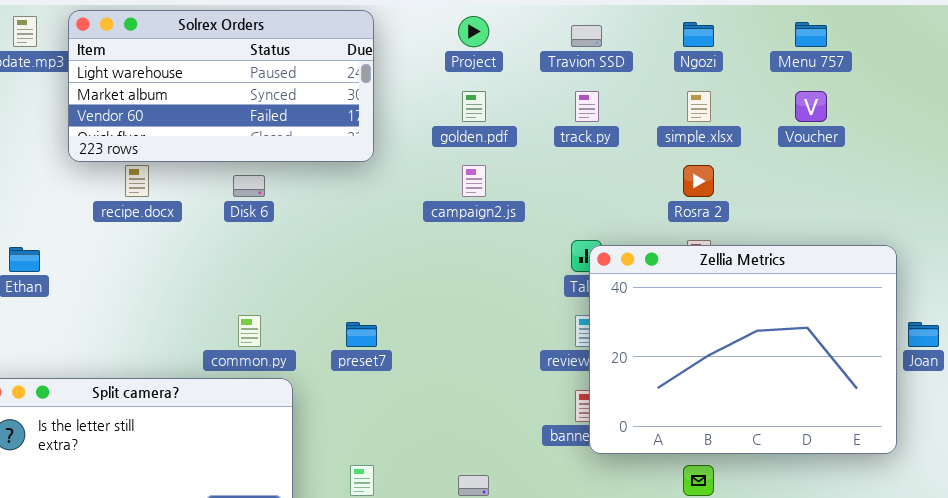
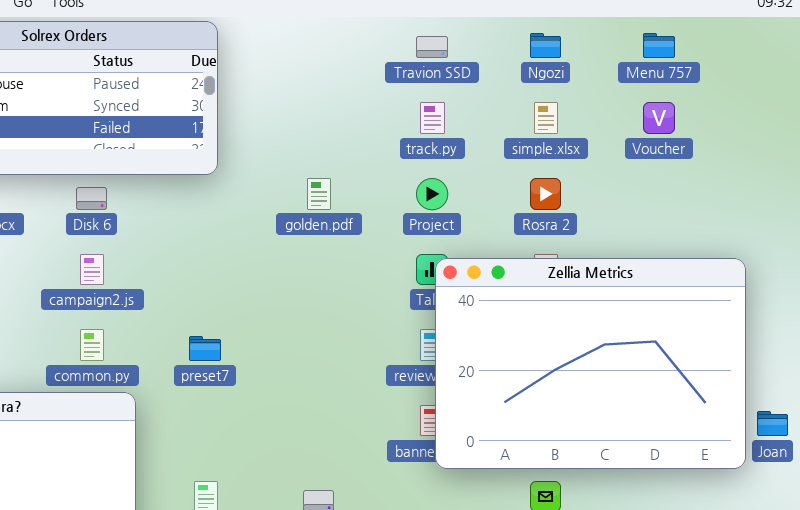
Project: [458,16,489,47] -> [416,178,448,210], moved
golden.pdf: [462,91,486,122] -> [307,178,331,210], moved
campaign2.js: [462,165,486,197] -> [80,254,104,285], moved
Joan: [908,322,939,347] -> [757,411,788,436], moved

